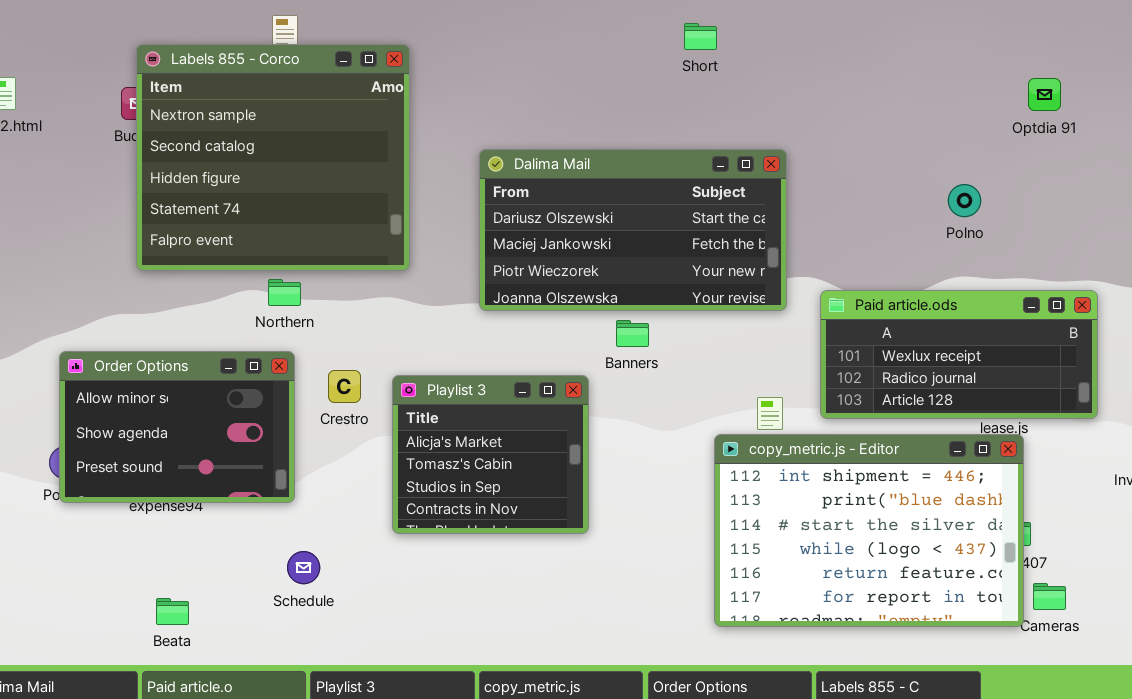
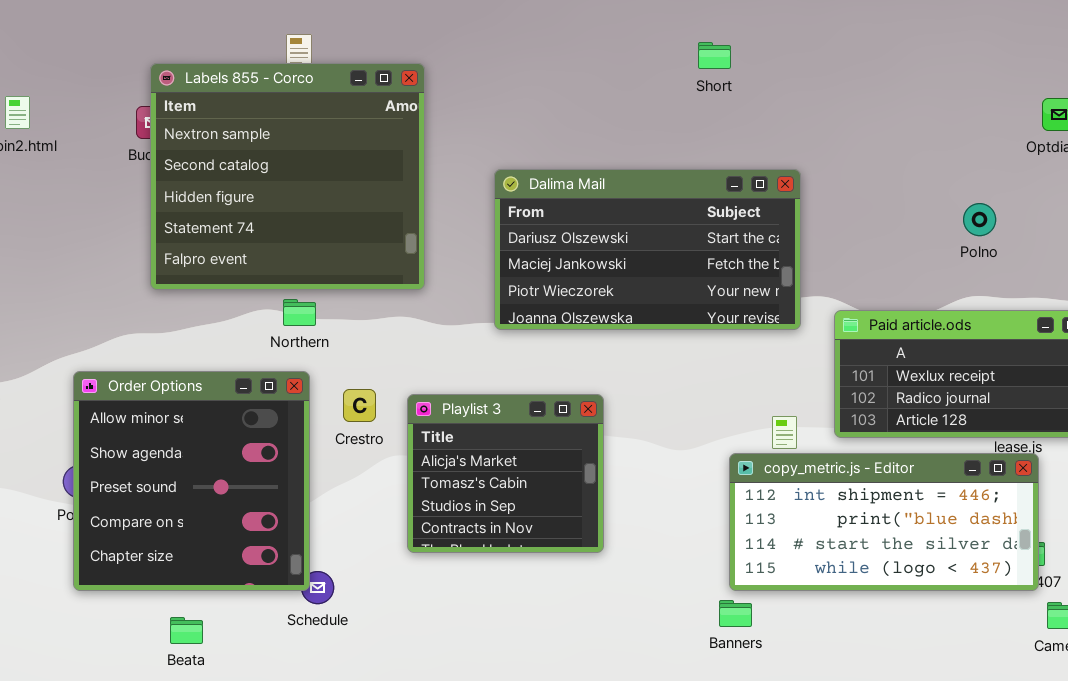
Banners: [616,320,649,347] -> [719,600,752,627], moved
Order Options: [59,351,295,503] -> [73,371,310,591], resized
copy_metric.js - Editor: [714,434,1024,627] -> [729,453,1039,591], resized

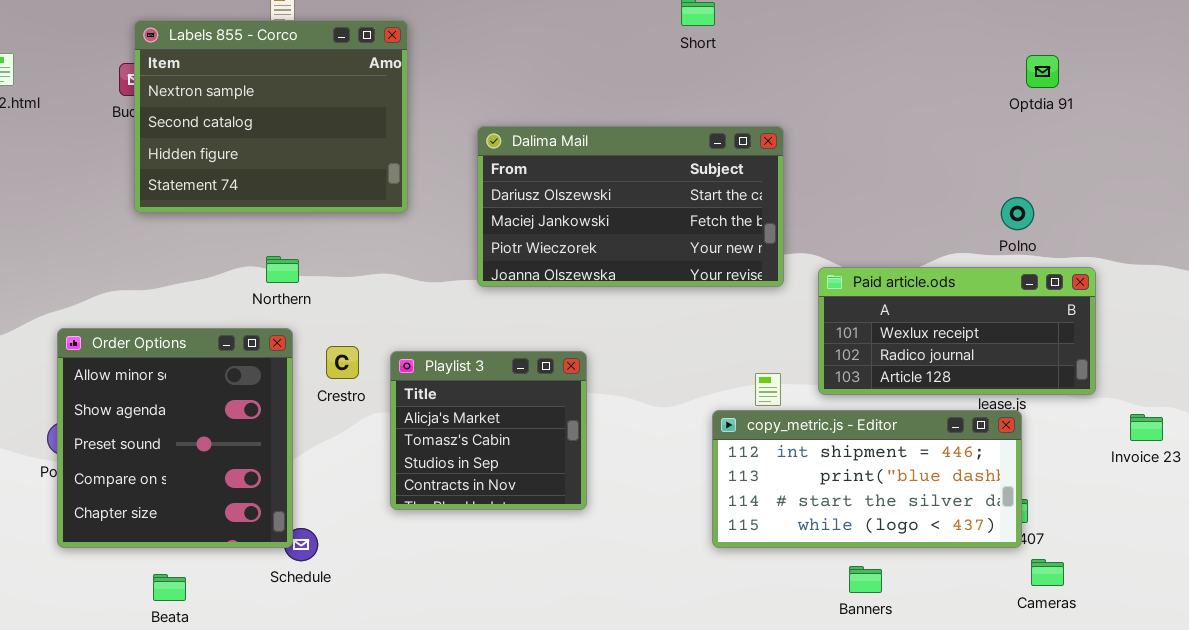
Labels 855 - Corco: [150,63,425,290] -> [134,20,408,213], resized
Polno: [963,203,996,236] -> [1001,197,1034,230], moved
Banners: [719,600,752,627] -> [849,566,882,593], moved

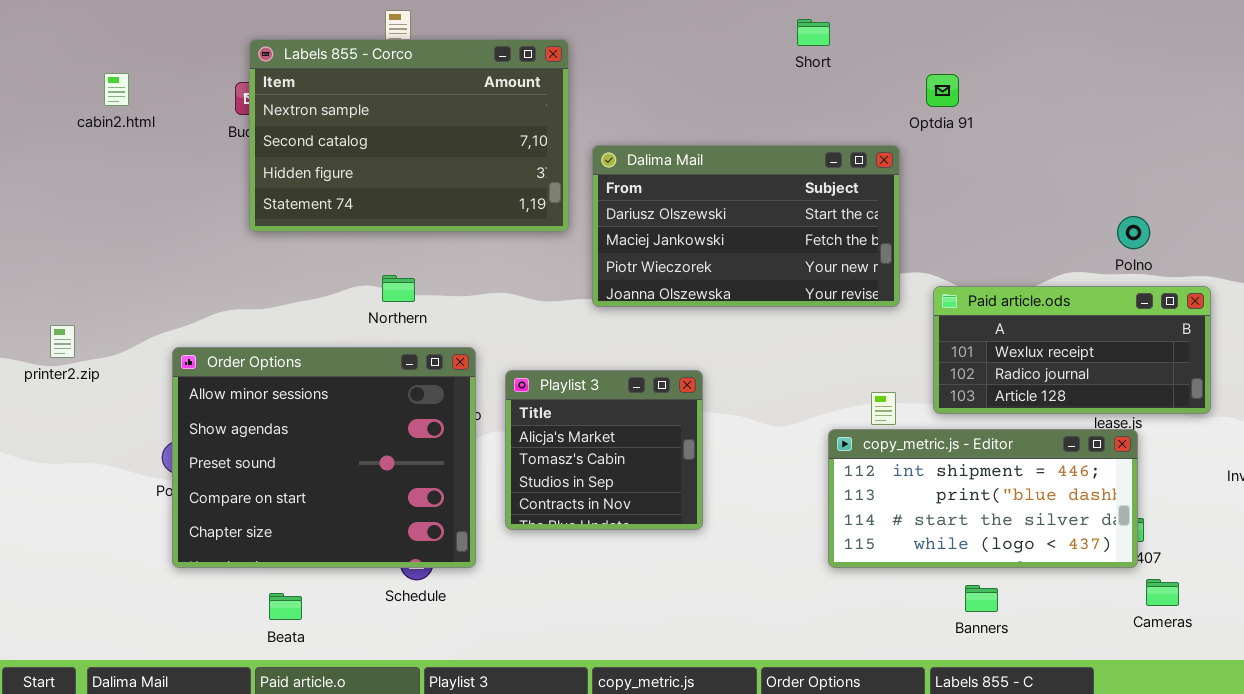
Labels 855 - Corco: [134,20,408,213] -> [249,39,569,232], resized
Optdia 91: [1026,55,1059,88] -> [926,74,959,107], moved
Order Options: [57,328,293,548] -> [172,347,476,568], resized

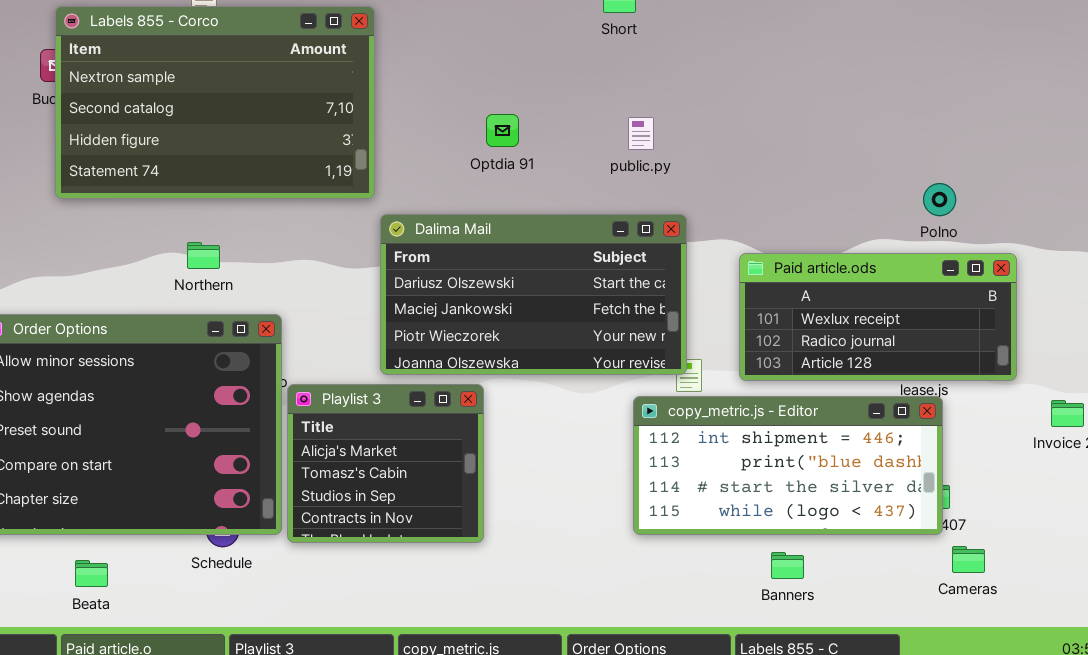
Optdia 91: [926,74,959,107] -> [486,114,519,147], moved
Dalima Mail: [592,145,900,307] -> [380,214,687,375], moved
Playlist 3: [505,370,703,530] -> [287,384,484,543], moved

